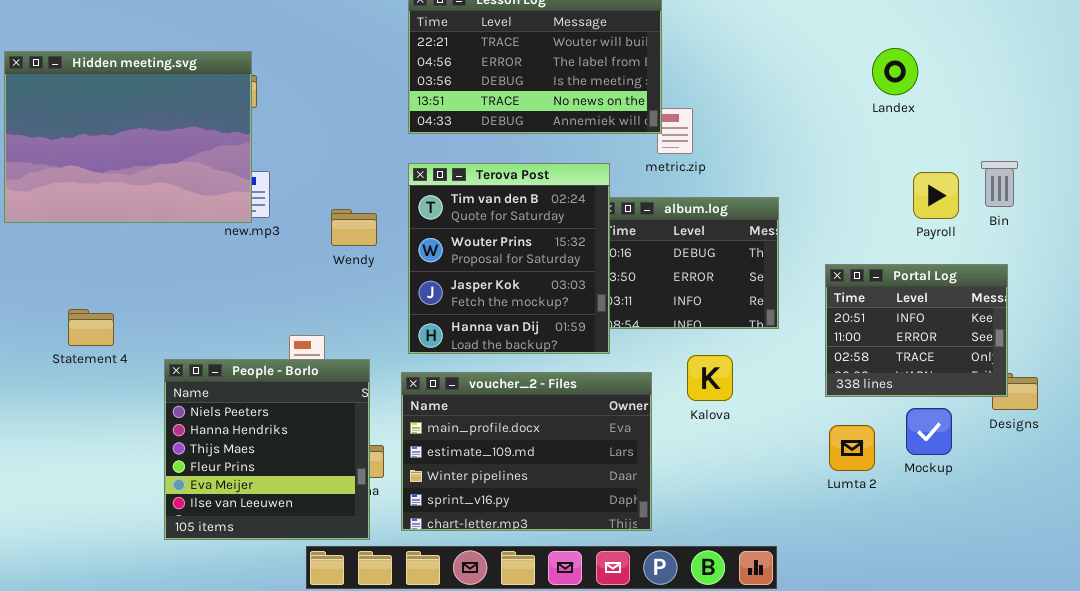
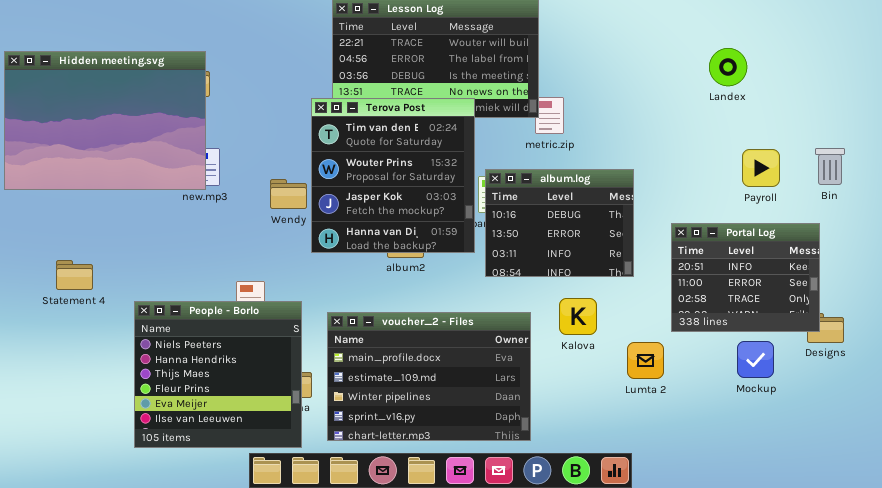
Bin: [981,161,1018,207] -> [815,148,845,185], moved
Terova Post: [408,163,610,354] -> [311,98,475,253], moved
Lumta 2: [829,425,875,471] -> [627,342,664,379], moved

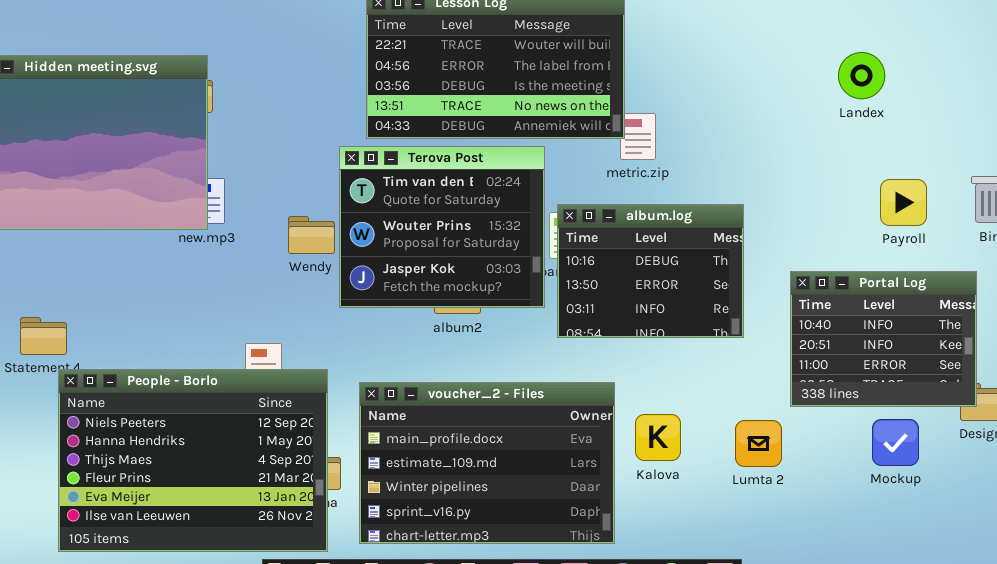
Terova Post: [311,98,475,253] -> [339,146,545,308], resized
Portal Log: [671,223,820,332] -> [790,271,977,407], scrolled up 1 row
Kalova: [559,298,597,335] -> [635,414,681,461], moved
People - Borlo: [134,301,302,448] -> [58,369,328,552], resized

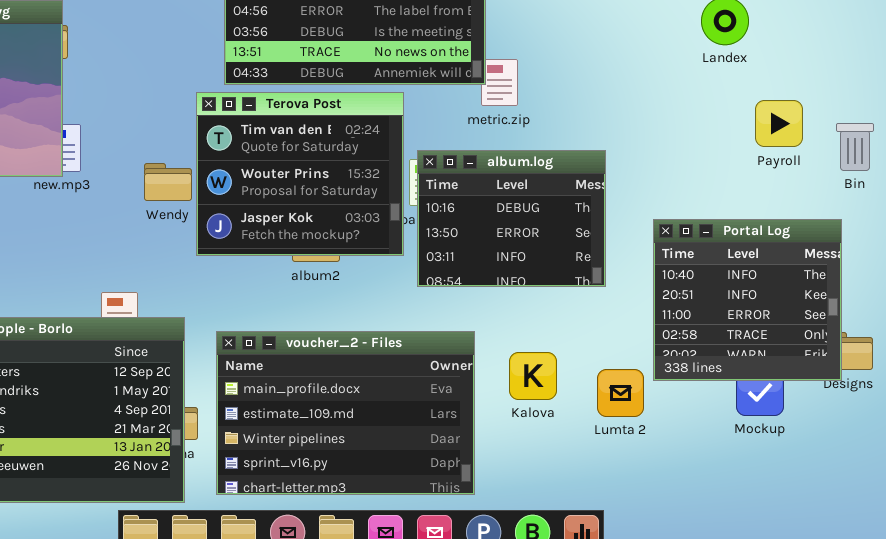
Payroll: [880,179,927,226] -> [755,100,803,147], moved
Portal Log: [790,271,977,407] -> [653,219,842,381], resized
Kalova: [635,414,681,461] -> [509,352,557,400], moved

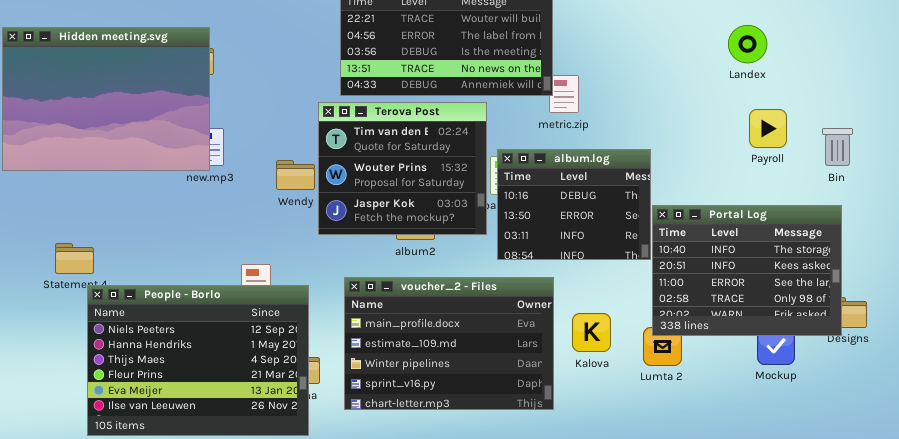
Payroll: [755,100,803,147] -> [749,109,787,148], moved
Bin: [836,123,874,171] -> [822,128,853,166], moved
Portal Log: [653,219,842,381] -> [652,205,842,336], resized
voucher_2 - Files: [216,331,475,495] -> [344,277,554,410], moved

